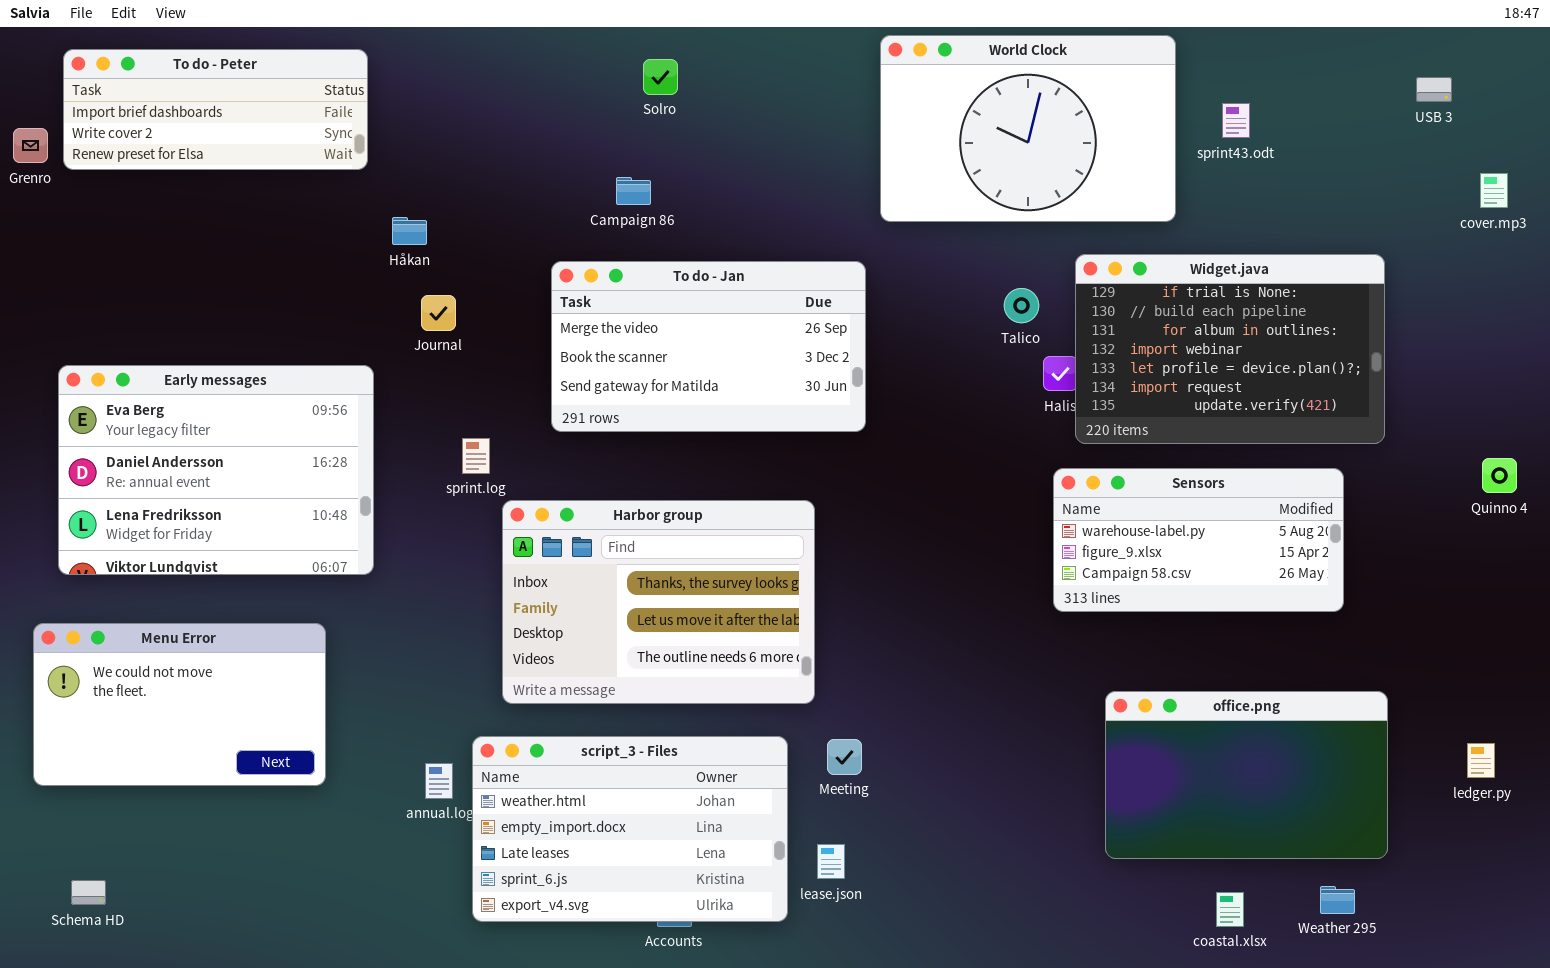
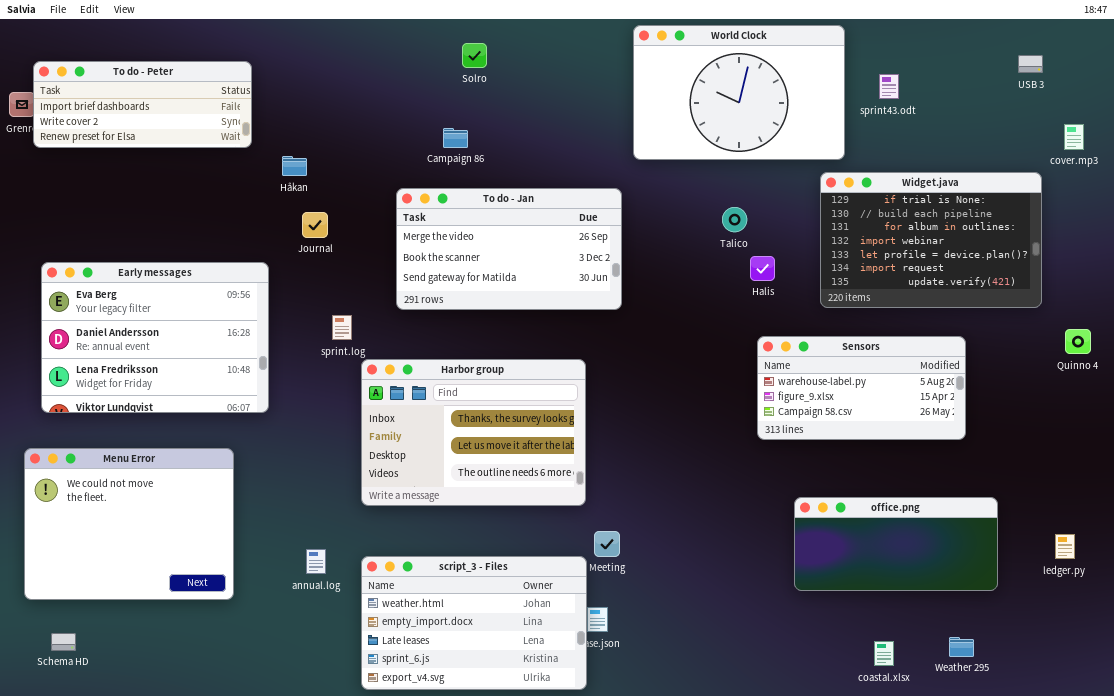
To do - Peter: [63,49,368,170] -> [33,61,252,148], moved
Widget.java: [1075,254,1385,444] -> [820,172,1042,308], moved
Menu Error: [33,623,326,786] -> [24,448,234,600], resized
office.png: [1105,691,1388,859] -> [794,497,998,591], resized
script_3 - Files: [472,736,788,922] -> [361,556,587,690], moved

